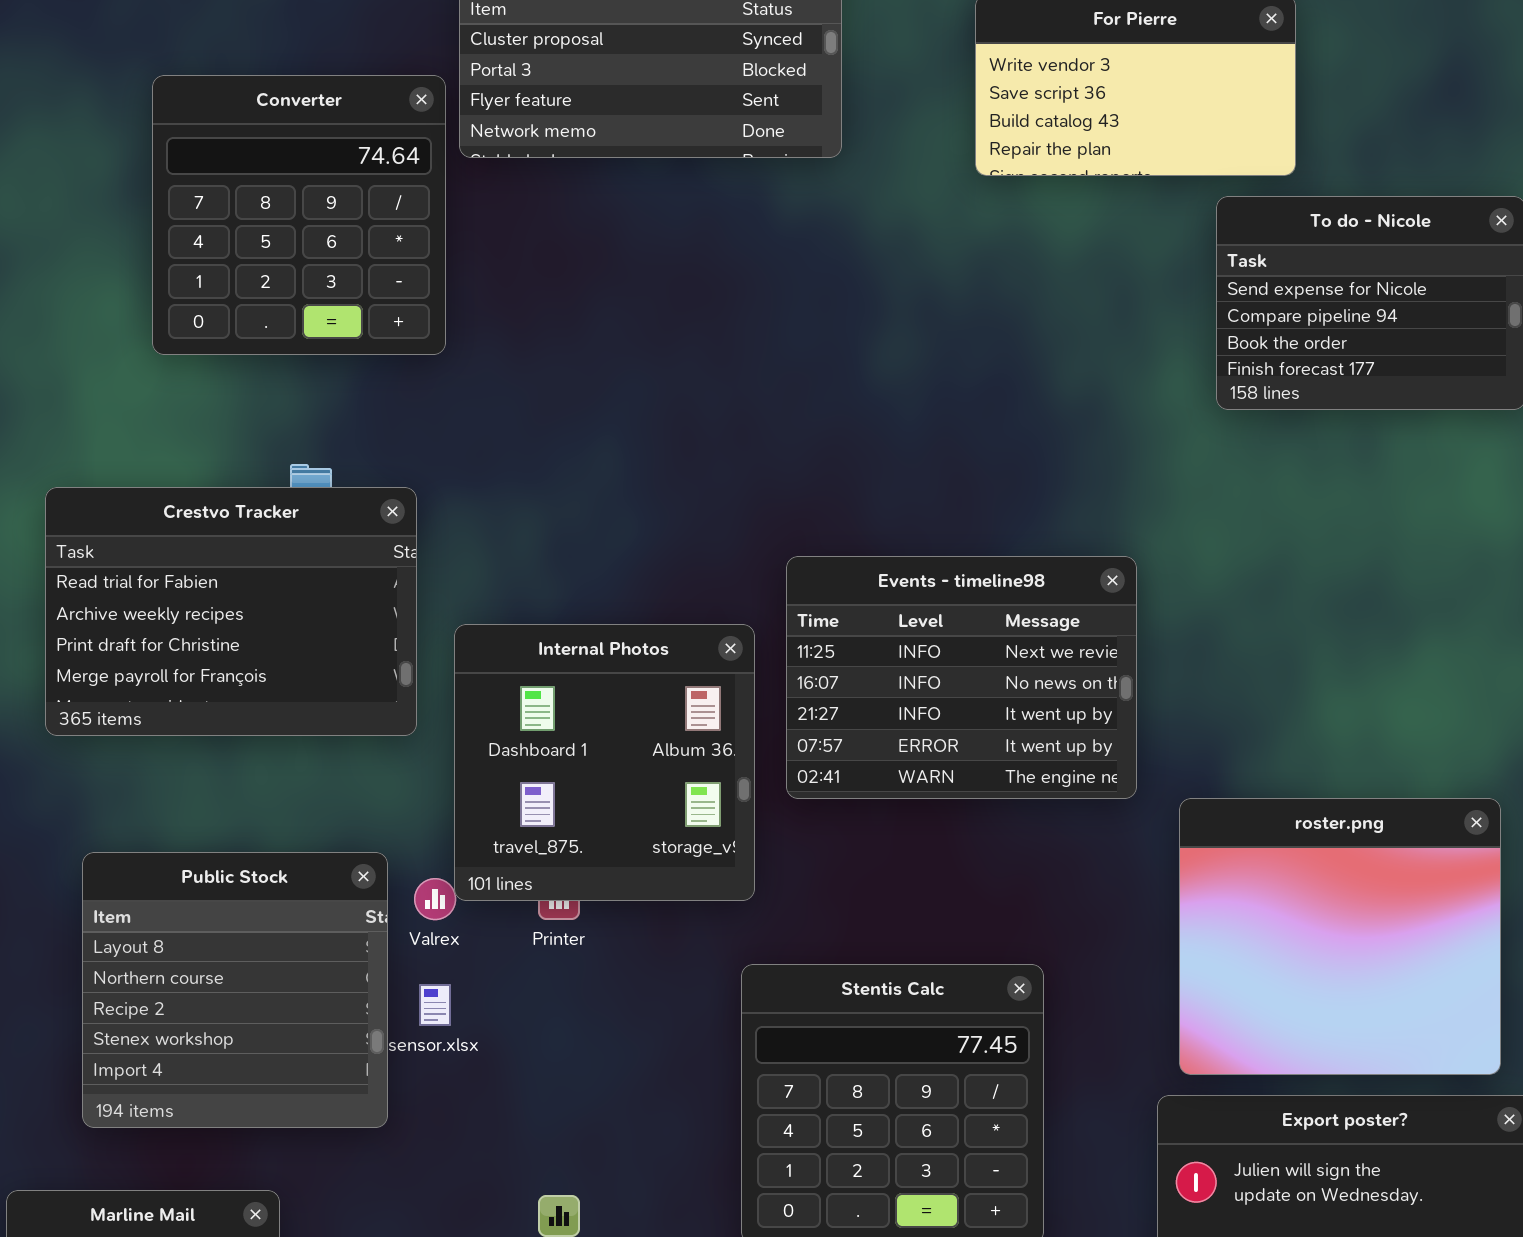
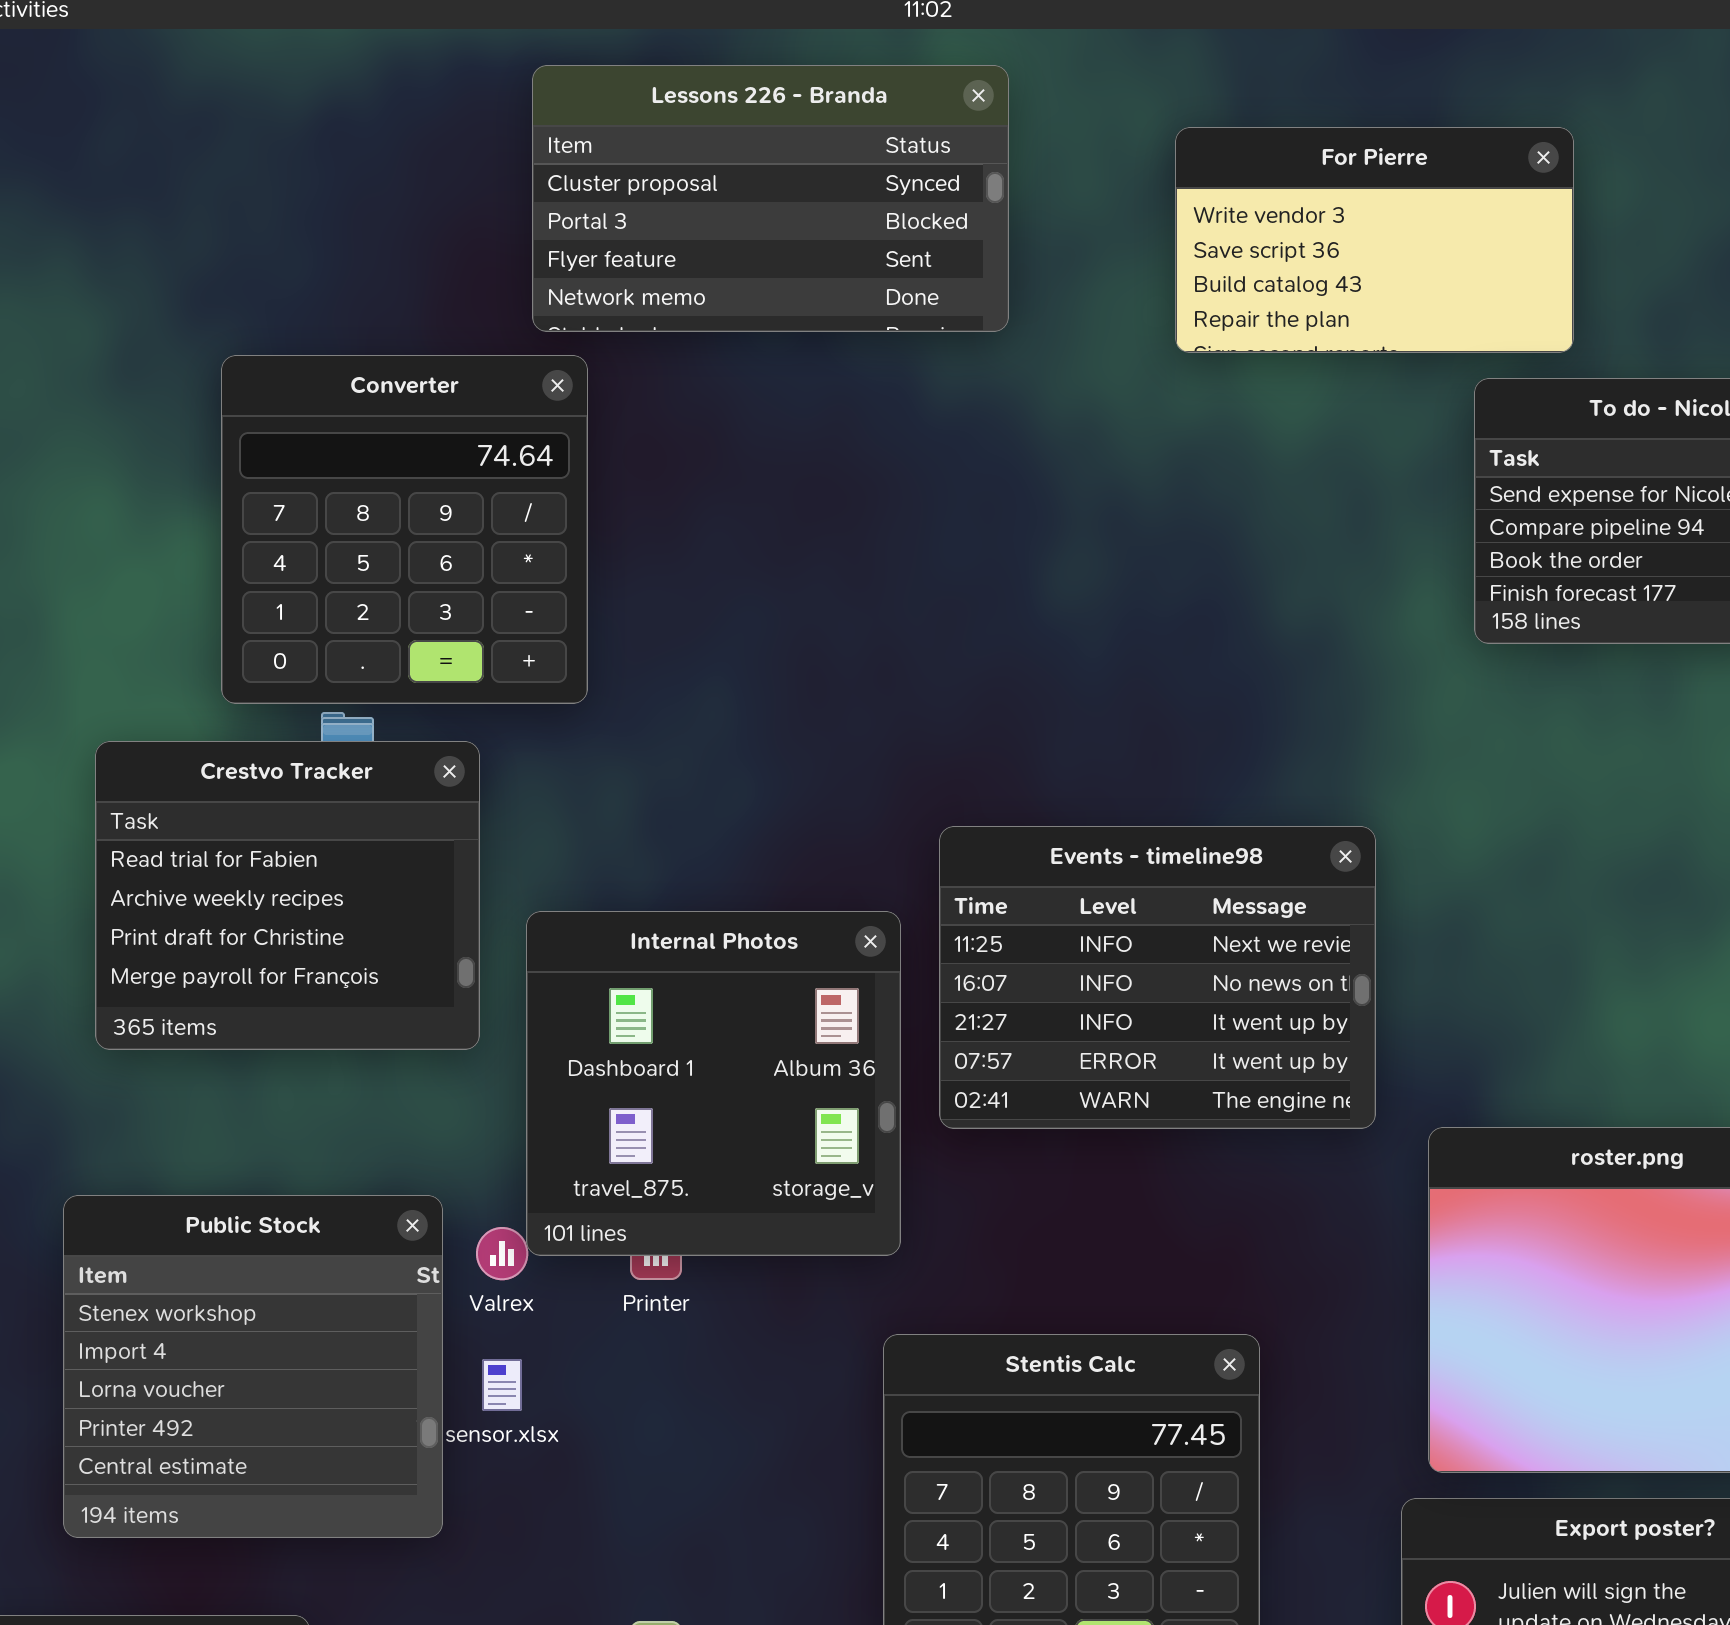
Converter: [152,75,446,355] -> [221,355,588,704], moved
Crestvo Tracker: [45,487,417,736] -> [95,741,480,1050], resized
Public Stock: [82,852,388,1128] -> [63,1195,443,1538], scrolled down 3 rows

